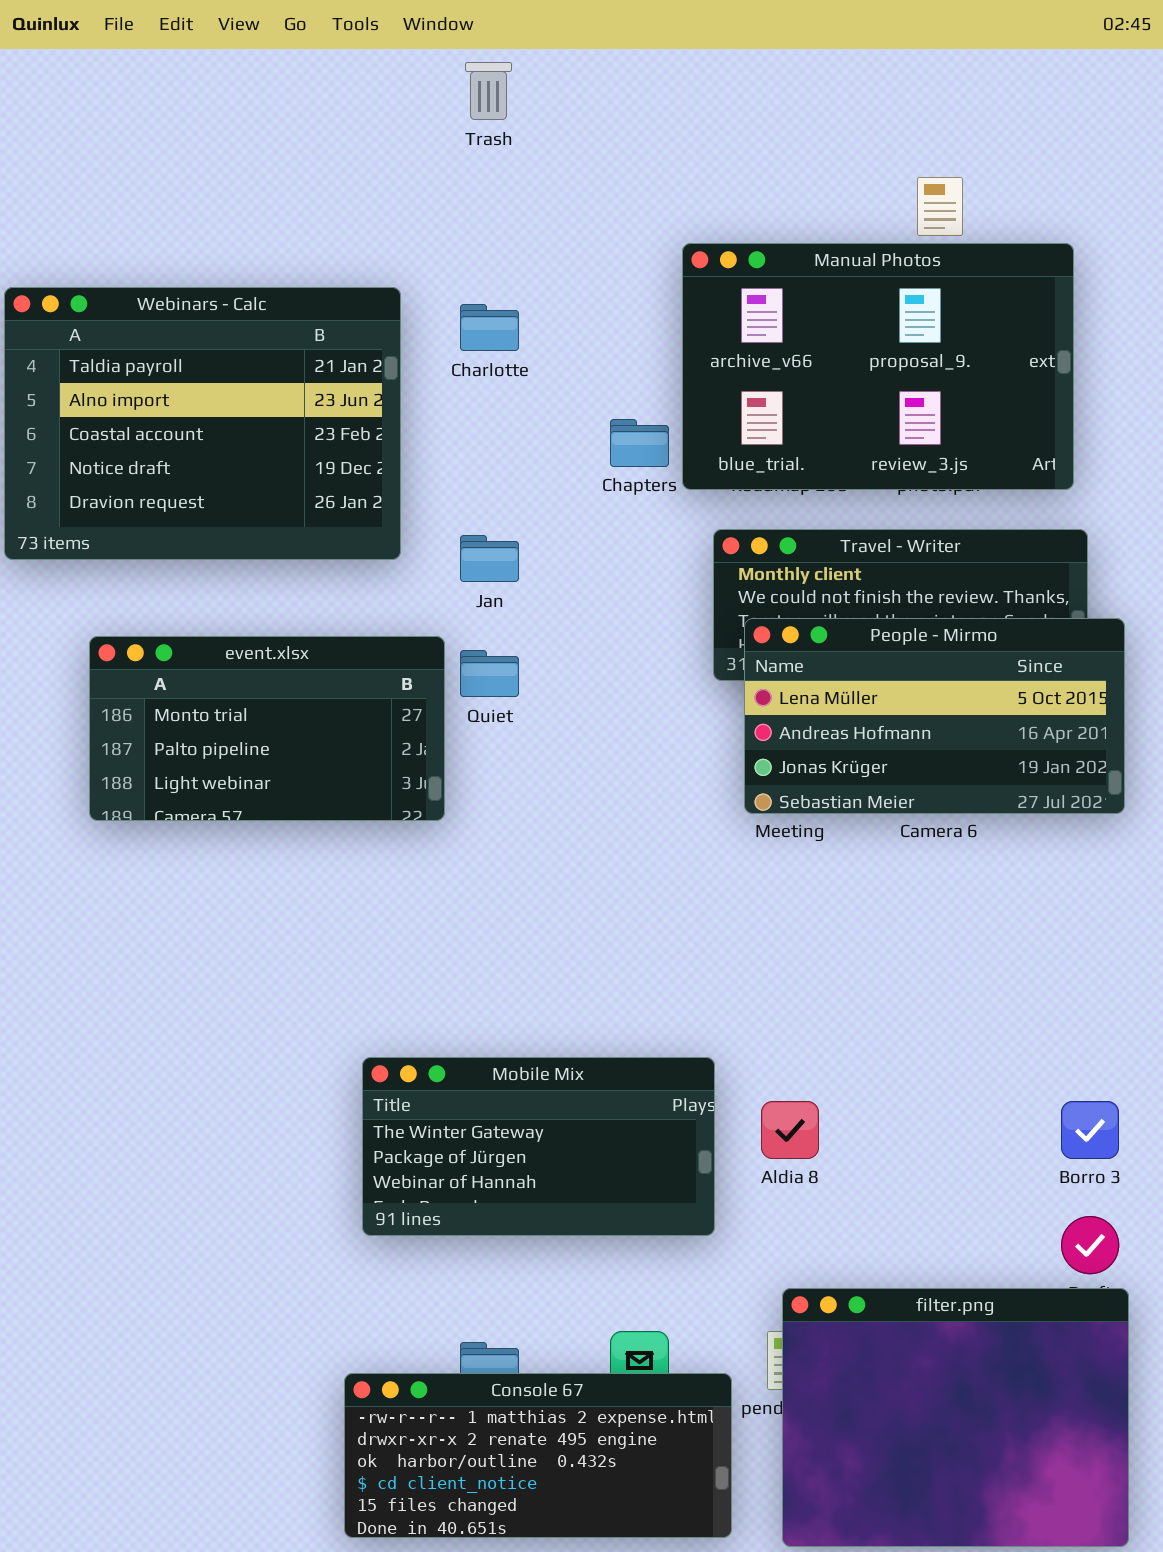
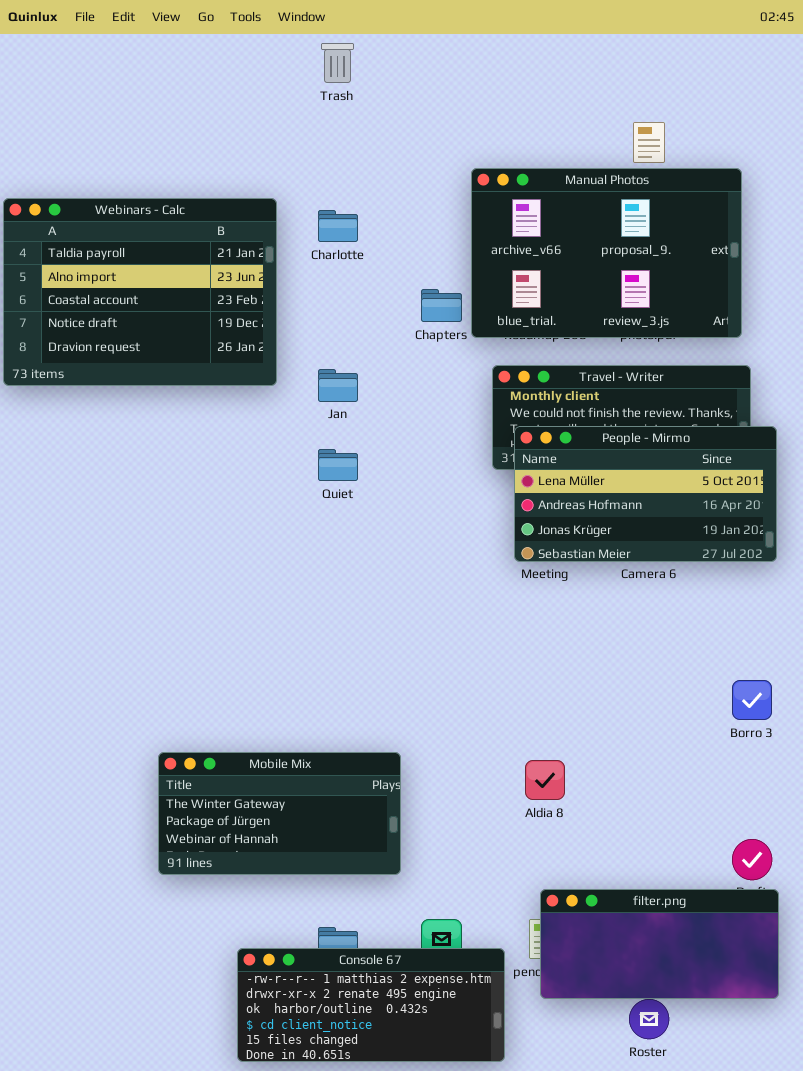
event.xlsx: [89,636,445,821] -> none, closed
Mobile Mix: [362,1057,715,1236] -> [158,752,401,875], moved
Borro 3: [1061,1101,1119,1159] -> [732,680,772,720], moved
filter.png: [782,1288,1129,1547] -> [540,889,779,999], resized

